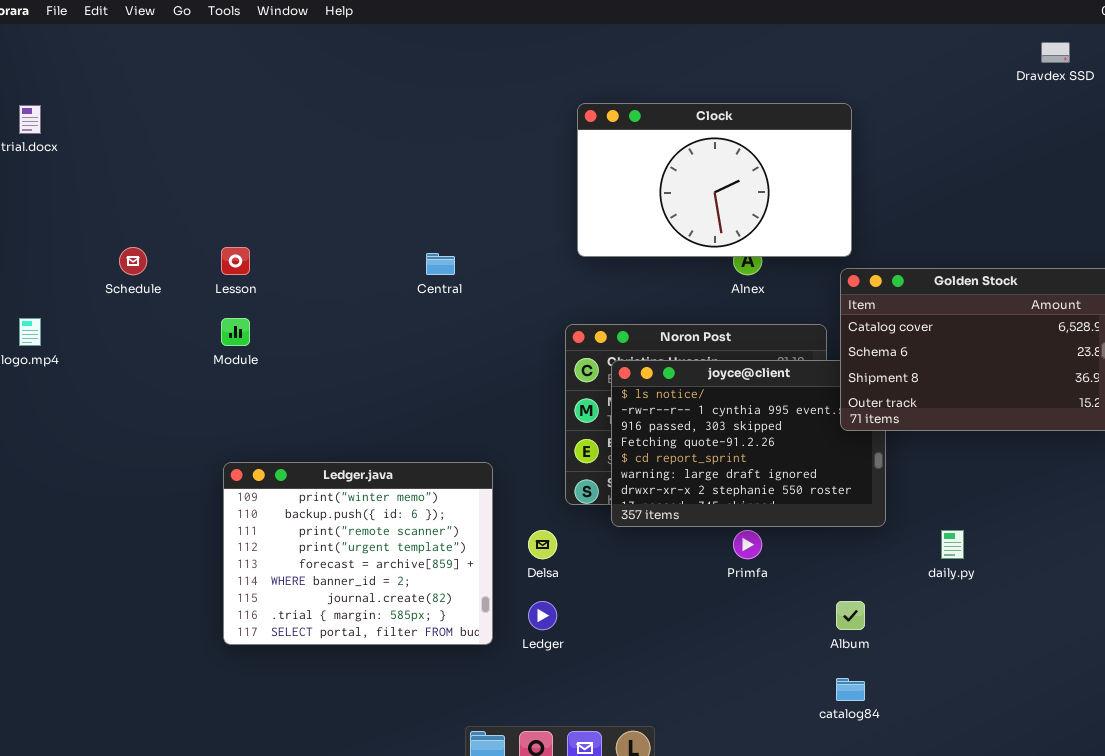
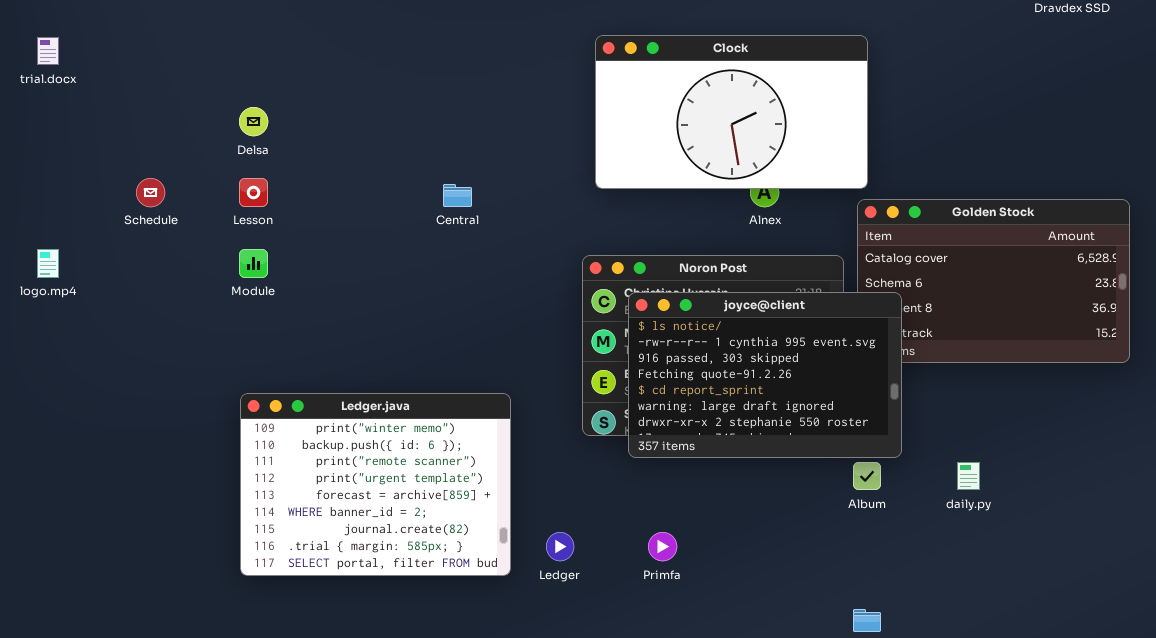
joyce@client: [611,360,886,527] -> [628,292,902,458], raised
Delsa: [528,530,557,559] -> [239,107,268,136], moved
Primfa: [733,530,762,559] -> [648,532,677,561], moved
Album: [836,601,865,630] -> [853,462,881,490], moved

